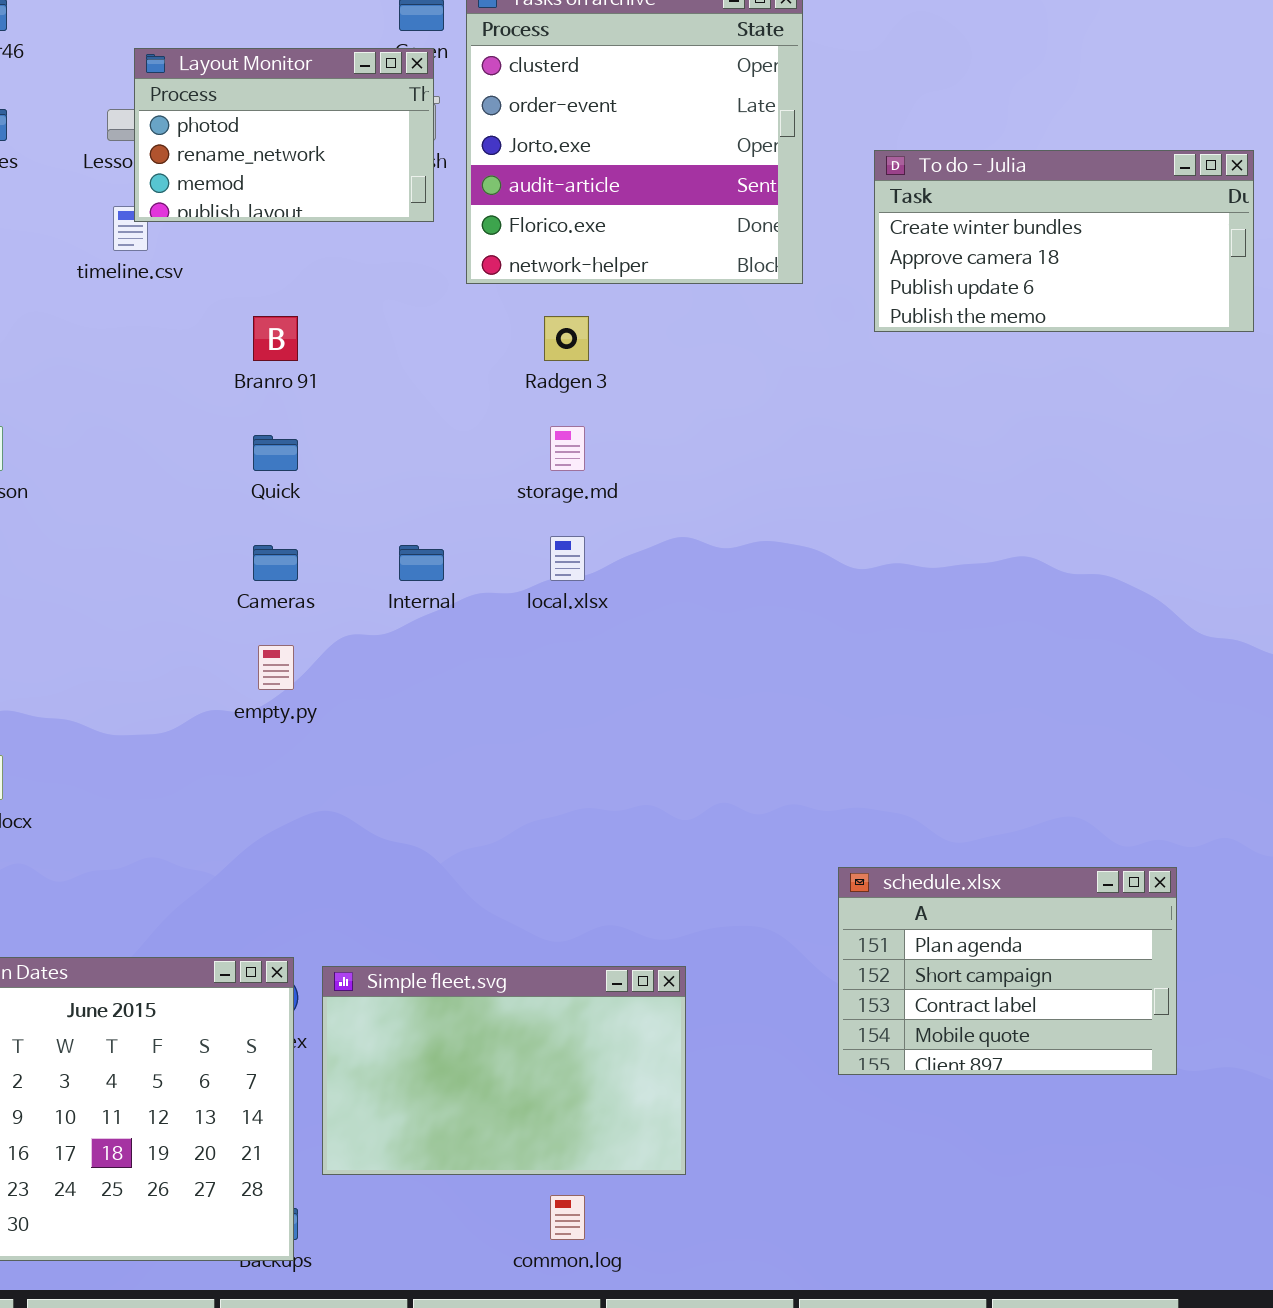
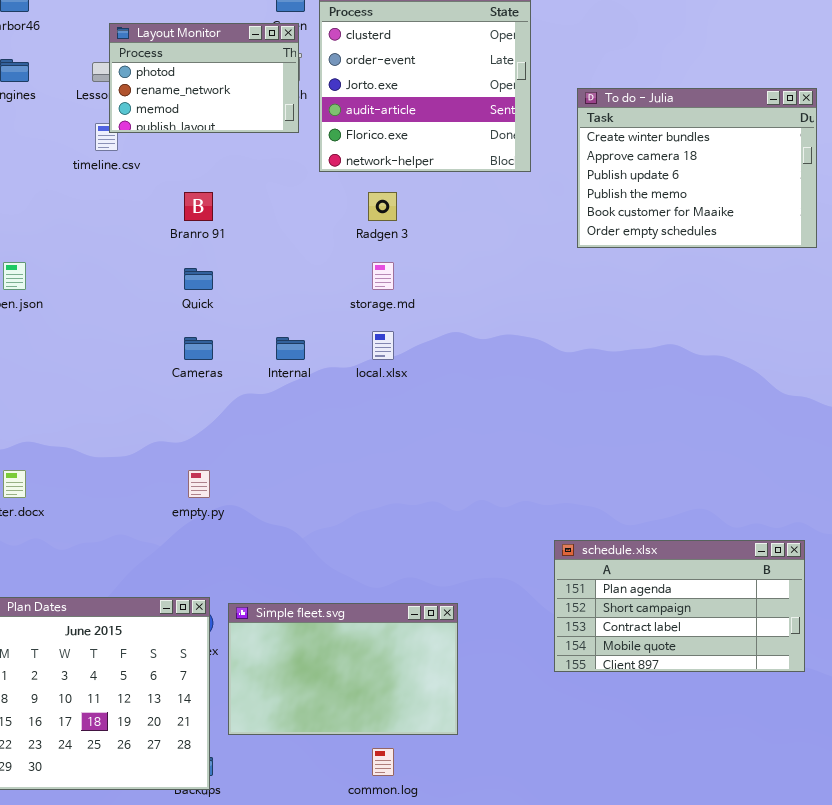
To do - Julia: [874,150,1254,332] -> [577,88,817,248], resized
empty.py: [258,645,294,690] -> [188,470,210,498], moved
schedule.xlsx: [838,867,1177,1075] -> [554,540,805,672], resized

